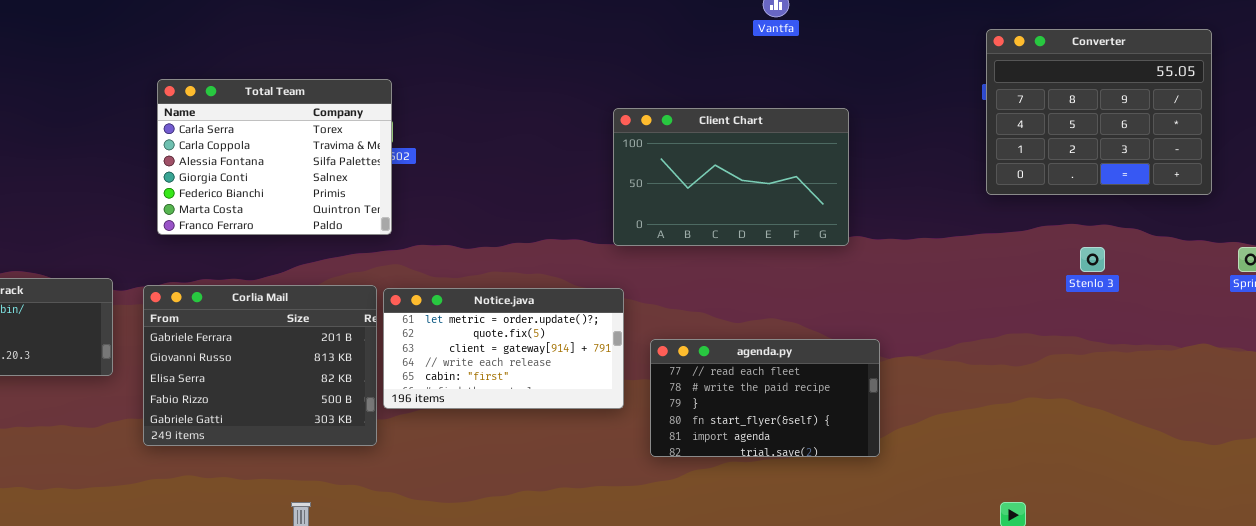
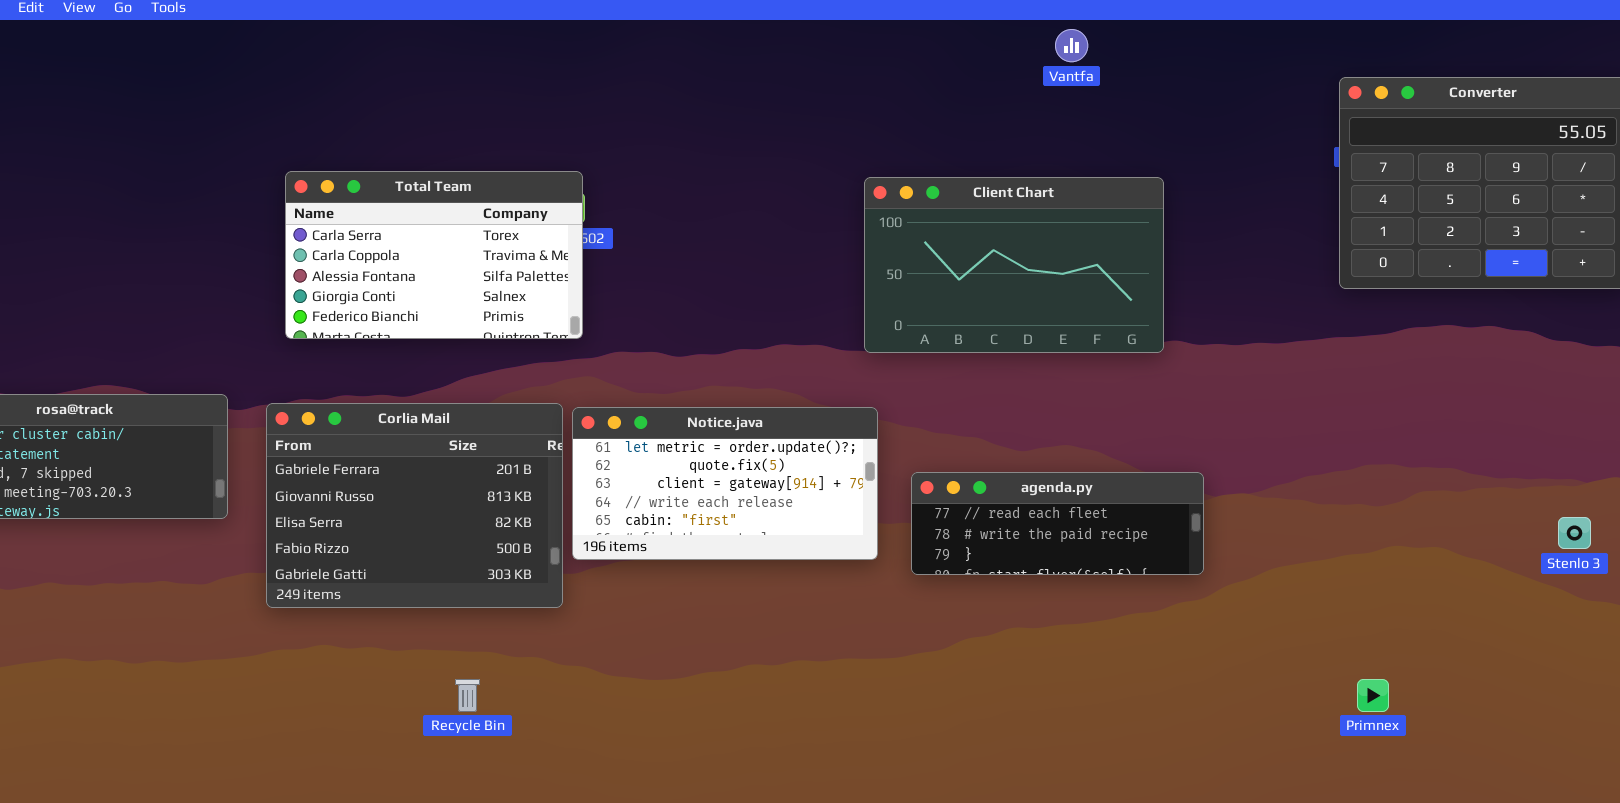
Total Team: [157,79,392,235] -> [285,171,583,339], resized
Stenlo 3: [1080,247,1105,272] -> [1558,517,1591,549], moved
agenda.py: [650,339,880,457] -> [911,472,1204,575], resized

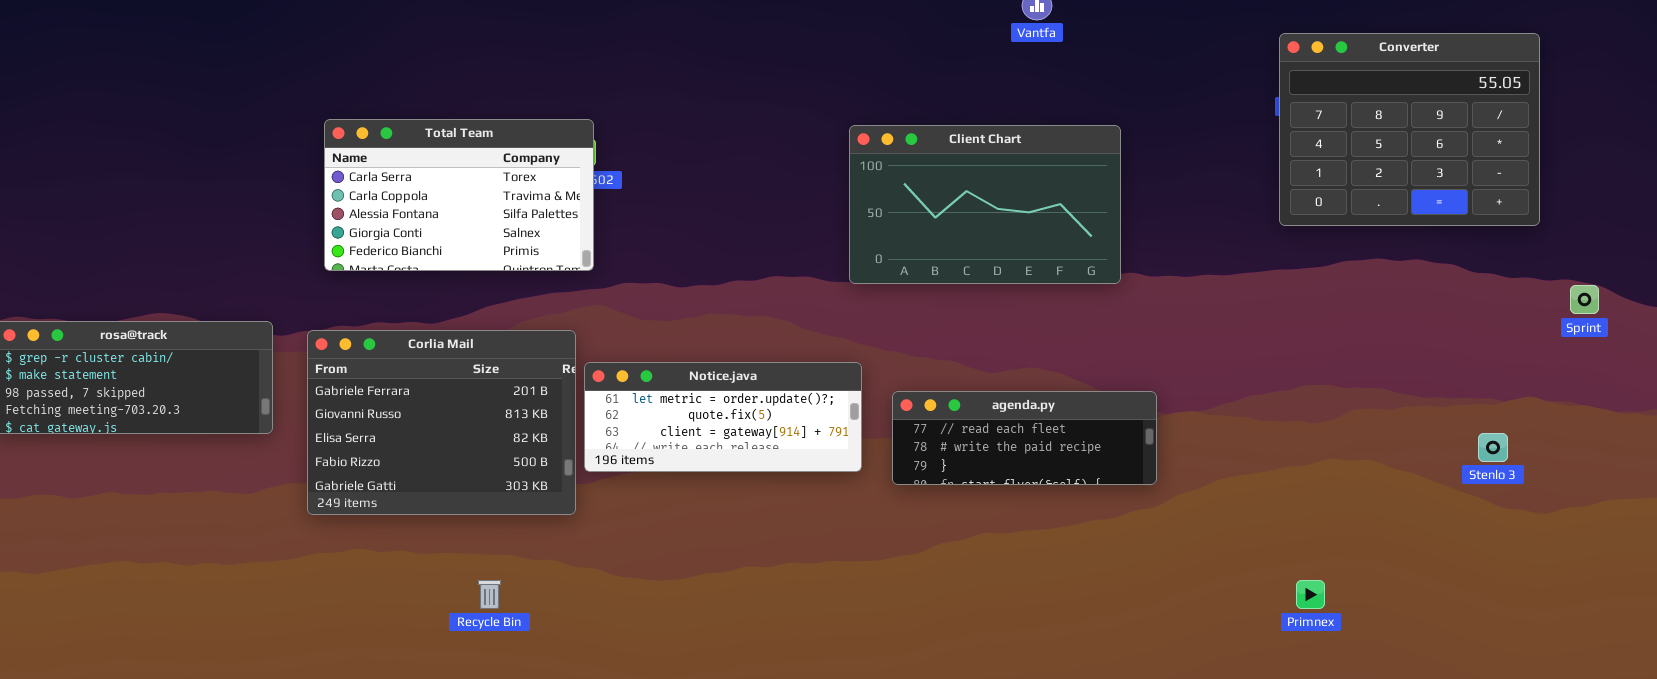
Notice.java: [572,407,878,560] -> [584,362,862,472], resized

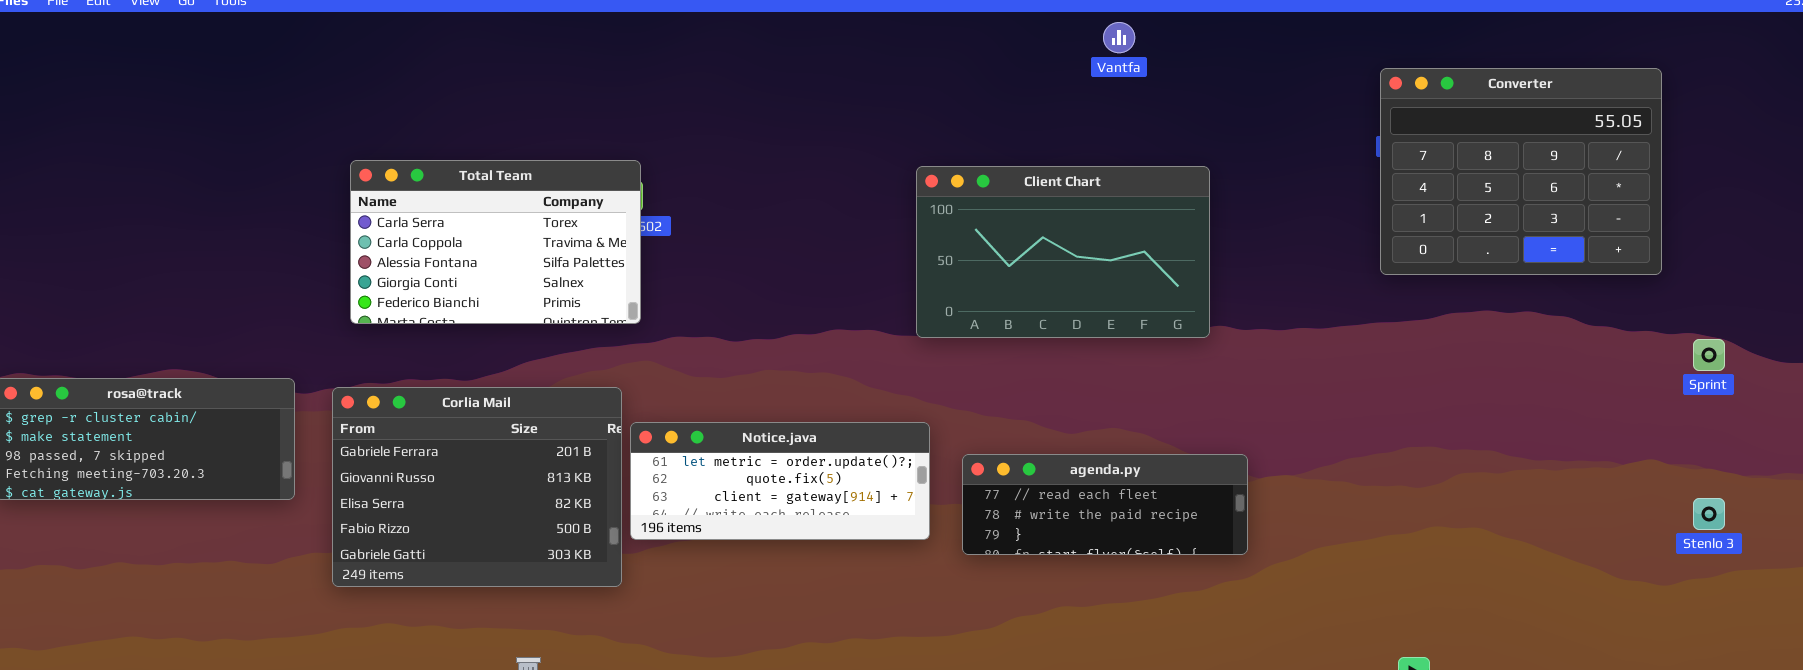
Stenlo 3: [1478,433,1508,462] -> [1693,498,1725,530], moved

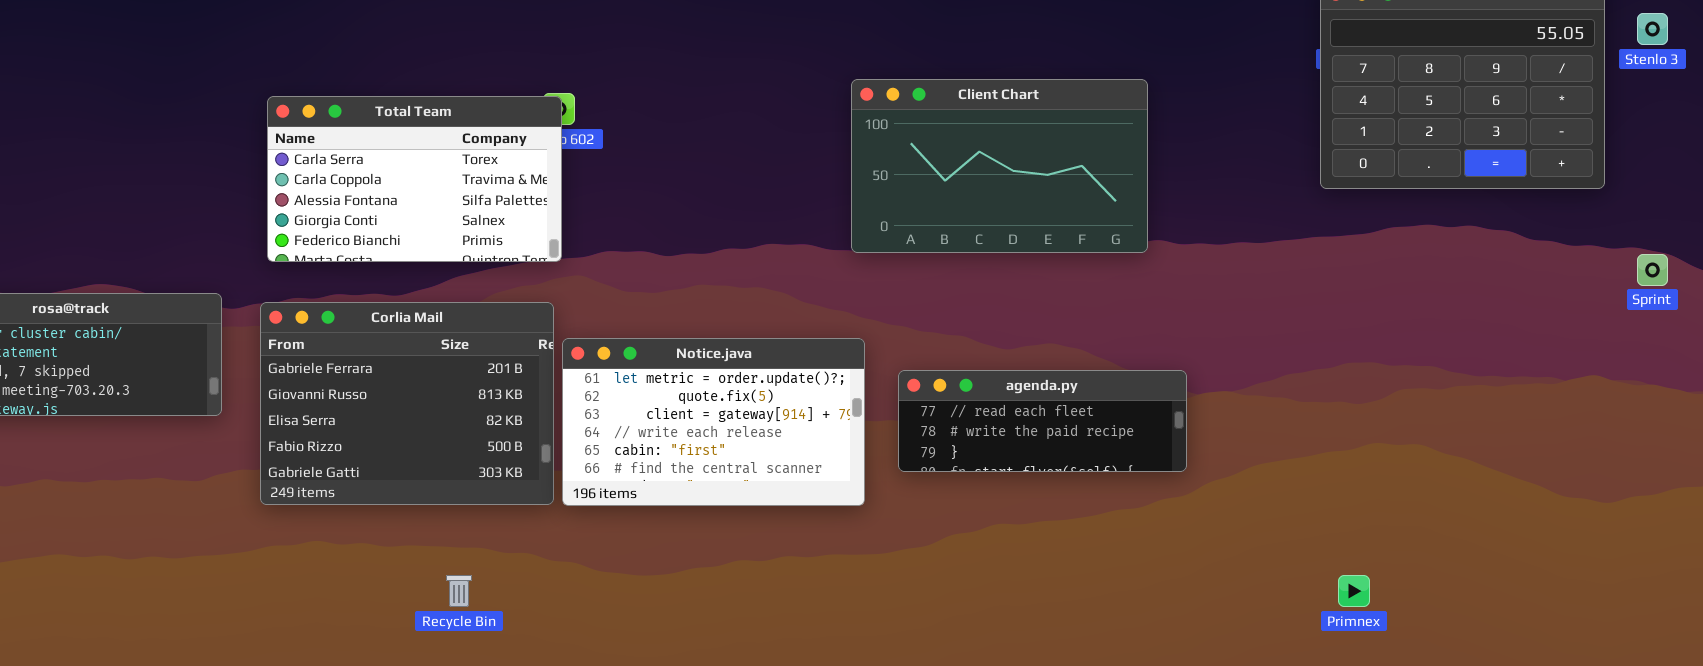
Total Team: [350,160,641,324] -> [267,96,562,262], moved
Notice.java: [630,422,930,540] -> [562,338,865,506], resized
Stenlo 3: [1693,498,1725,530] -> [1637,13,1668,45], moved

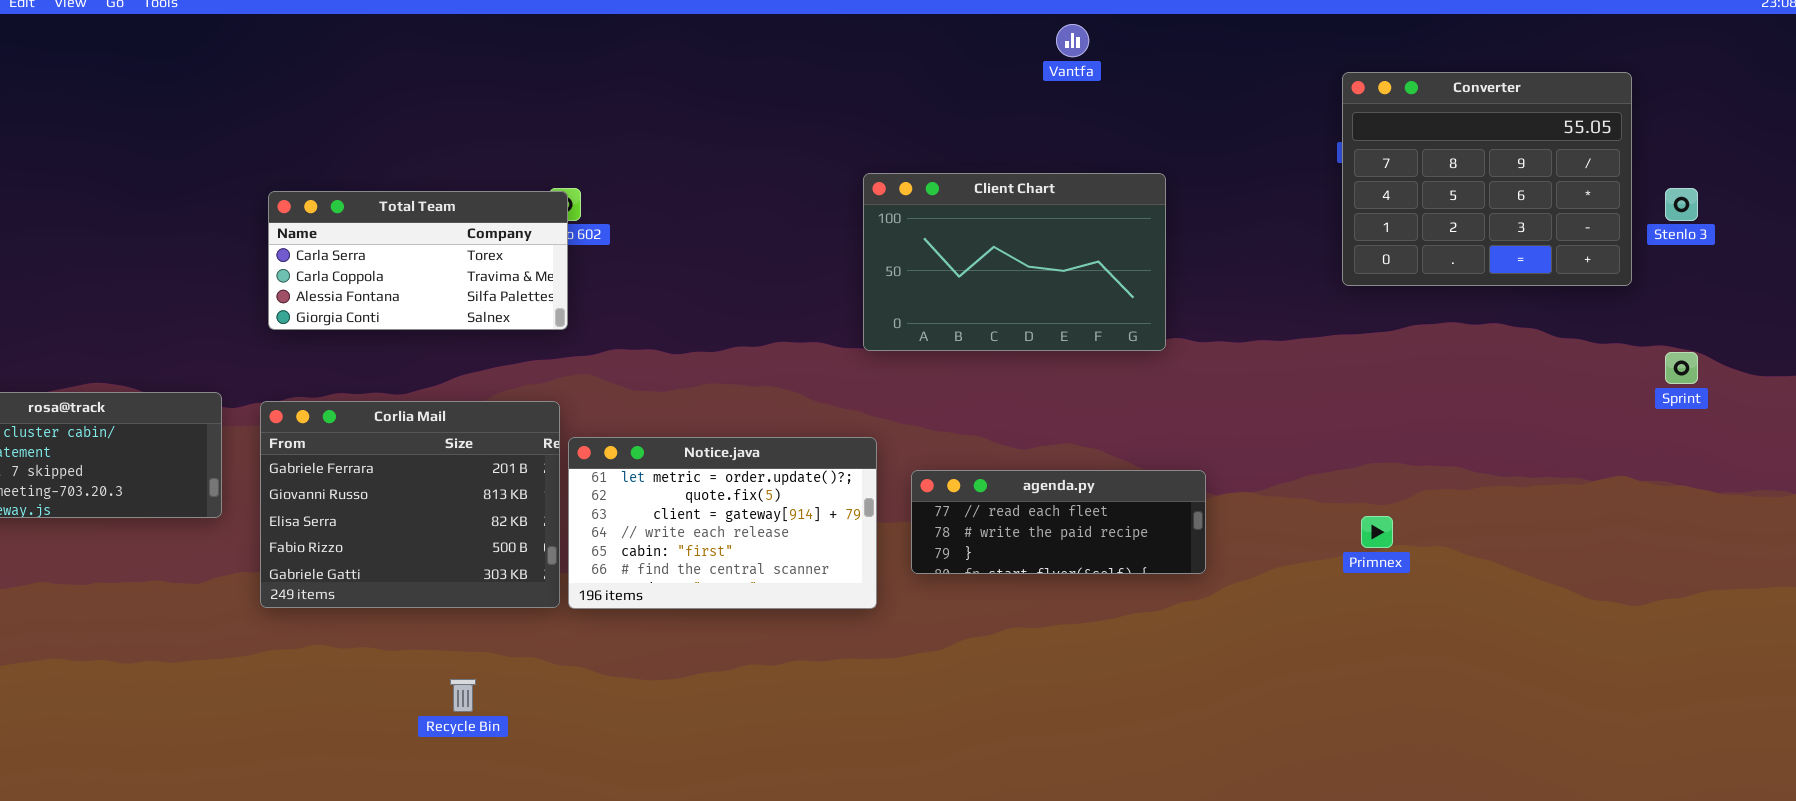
Stenlo 3: [1637,13,1668,45] -> [1665,188,1698,221], moved
Total Team: [267,96,562,262] -> [268,191,568,330], resized
Primnex: [1338,575,1370,607] -> [1361,516,1393,548], moved

